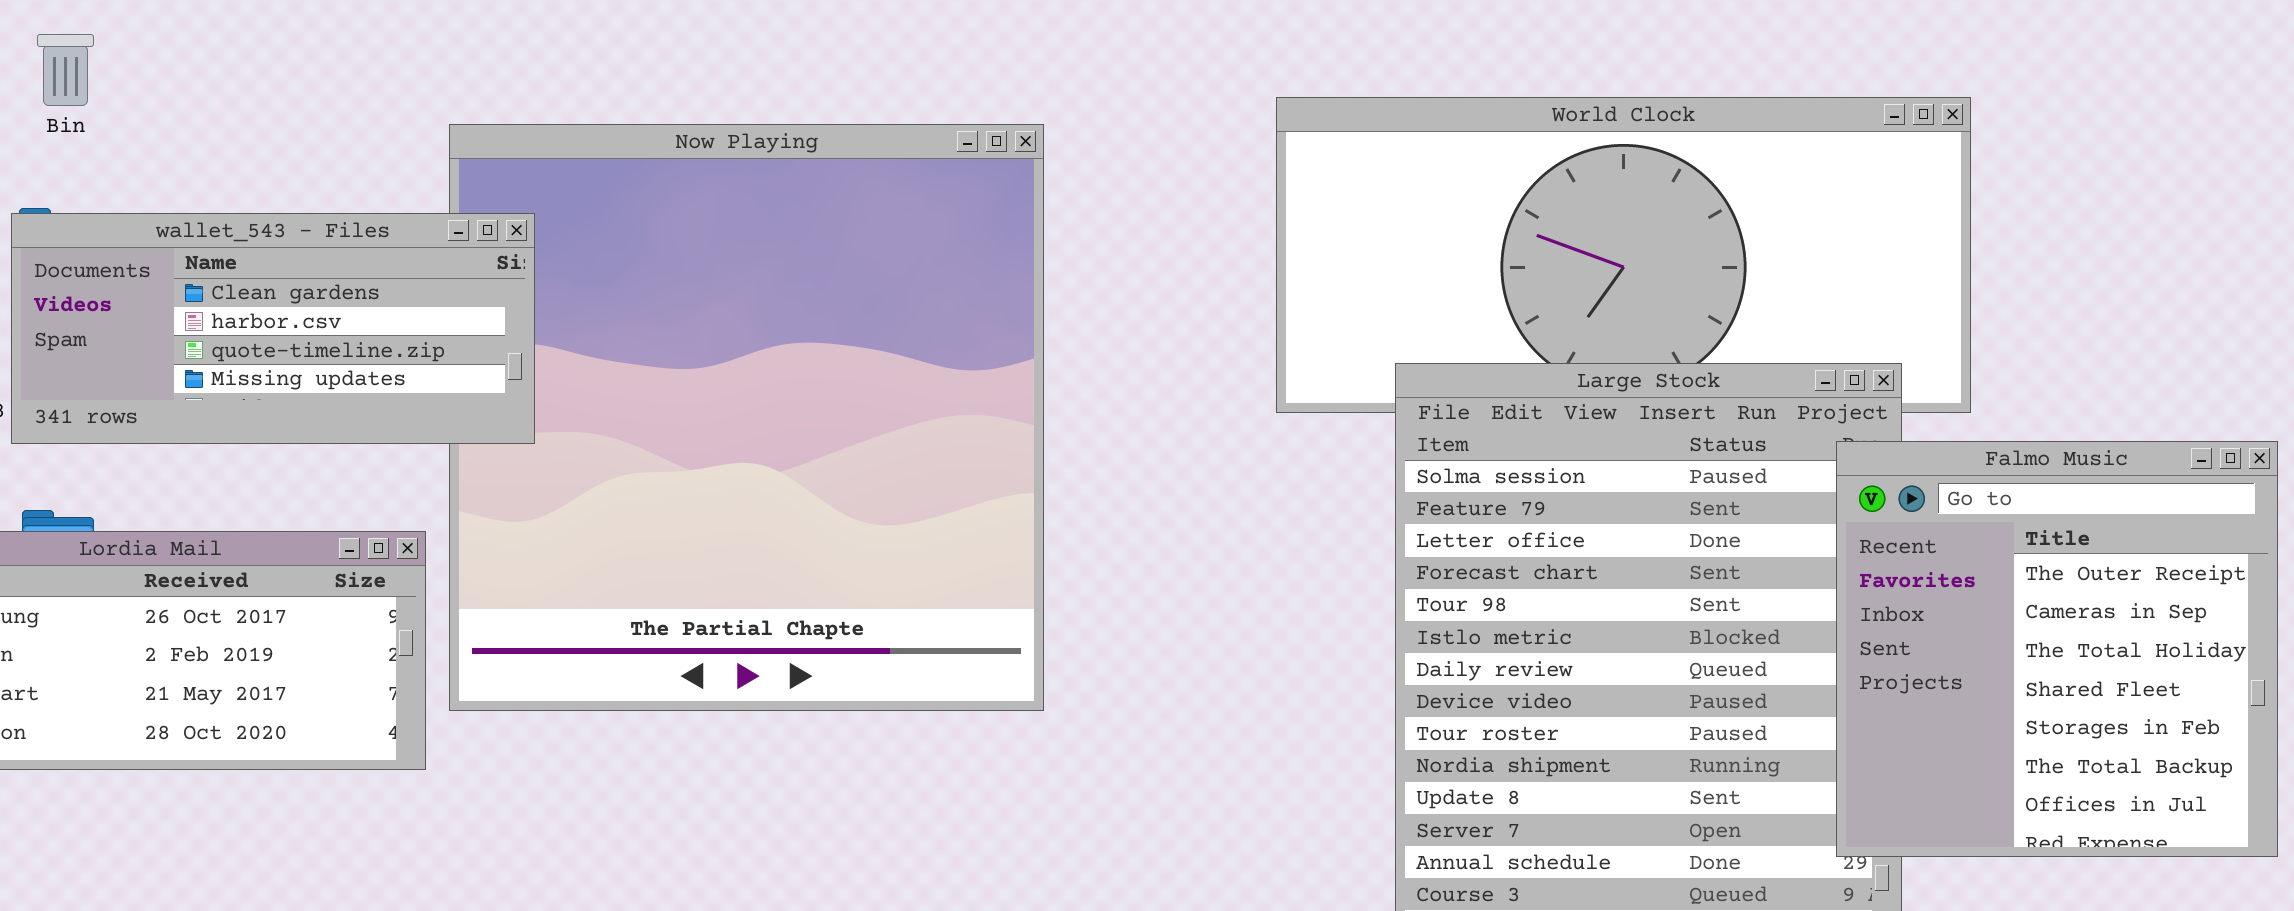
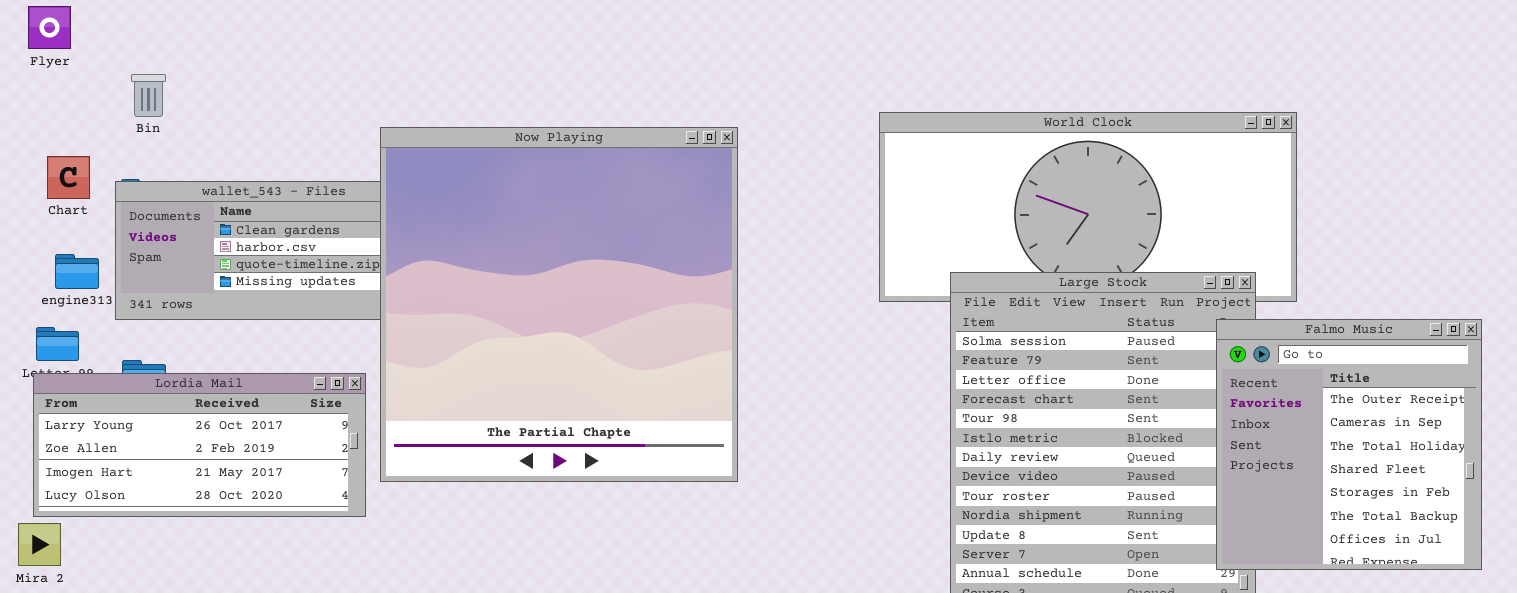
Now Playing: [449,124,1044,711] -> [380,127,738,482], raised

